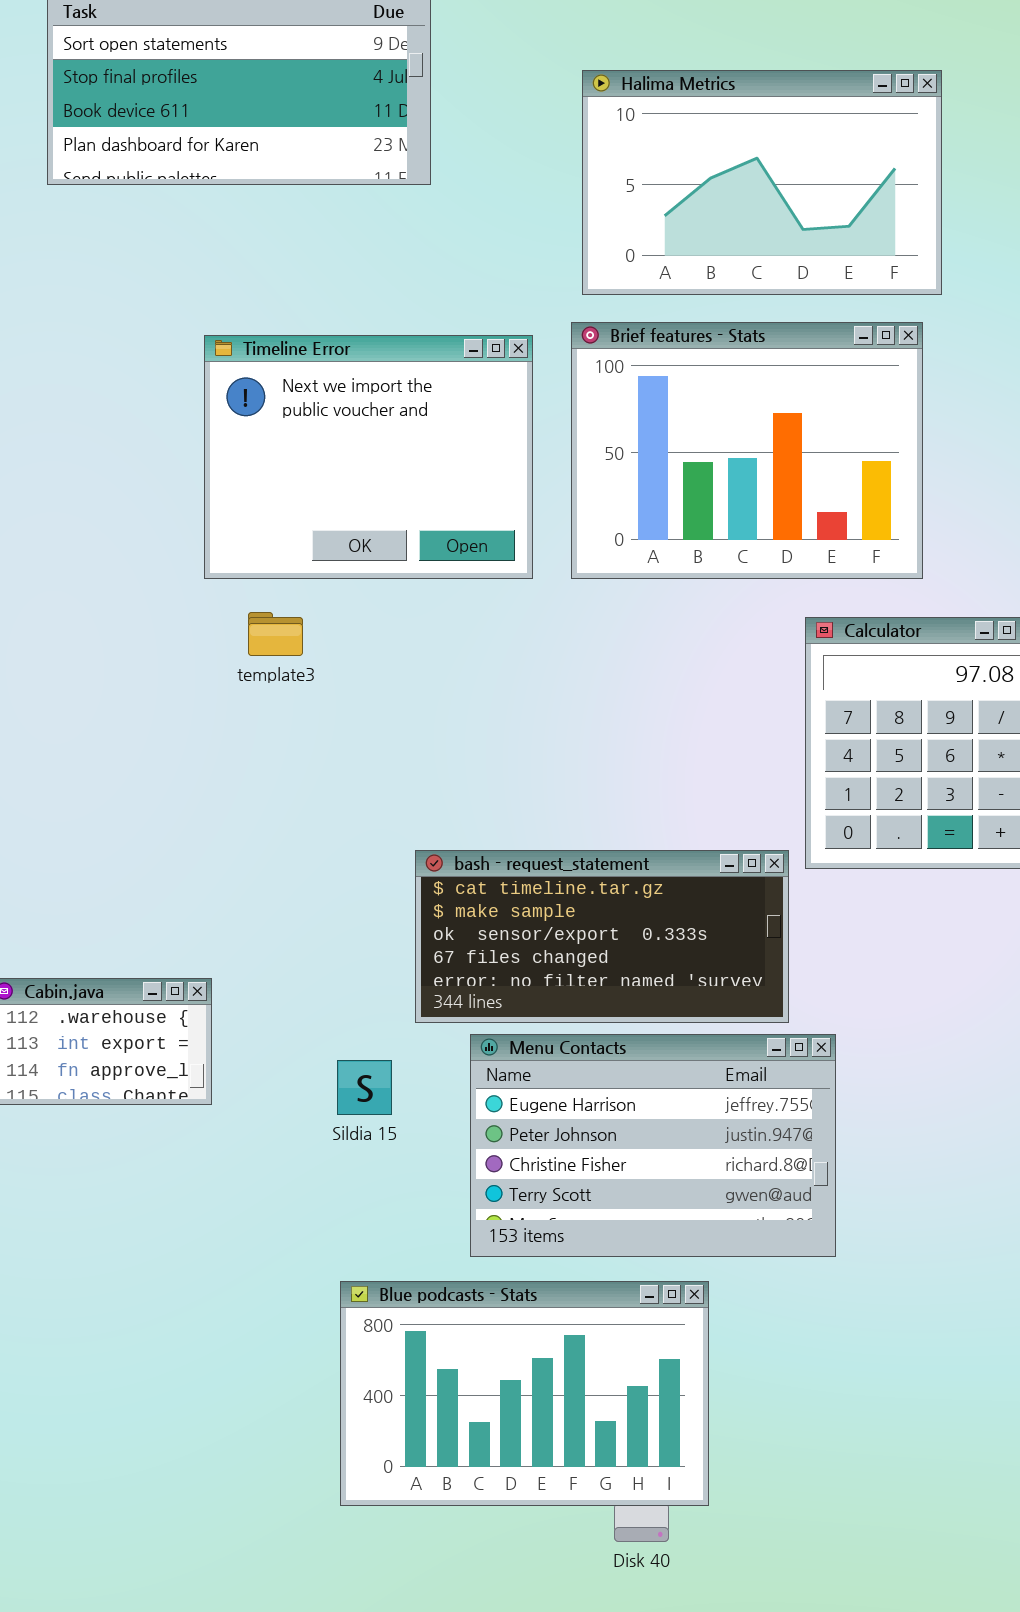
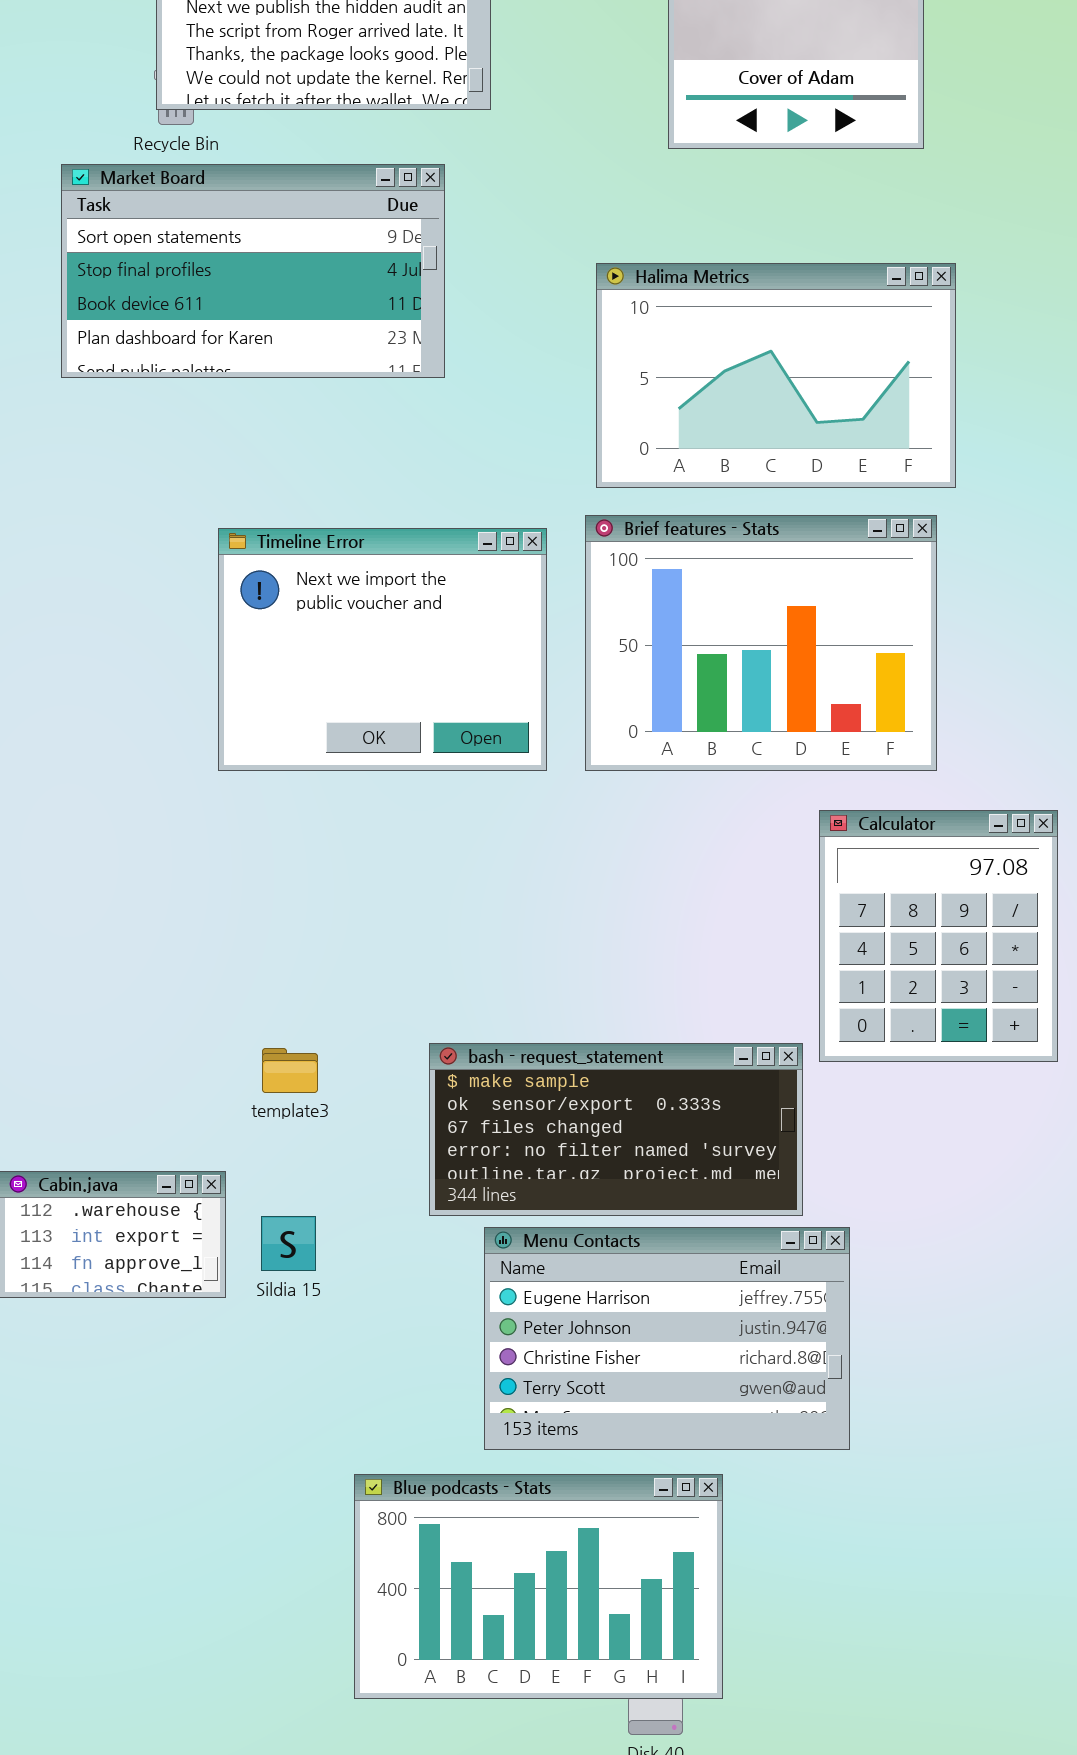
template3: [248,612,303,656] -> [262,1048,318,1093], moved
bash - request_statement: [415,850,789,1023] -> [429,1043,803,1216], scrolled down 1 row
Sildia 15: [337,1060,392,1115] -> [261,1216,316,1271], moved

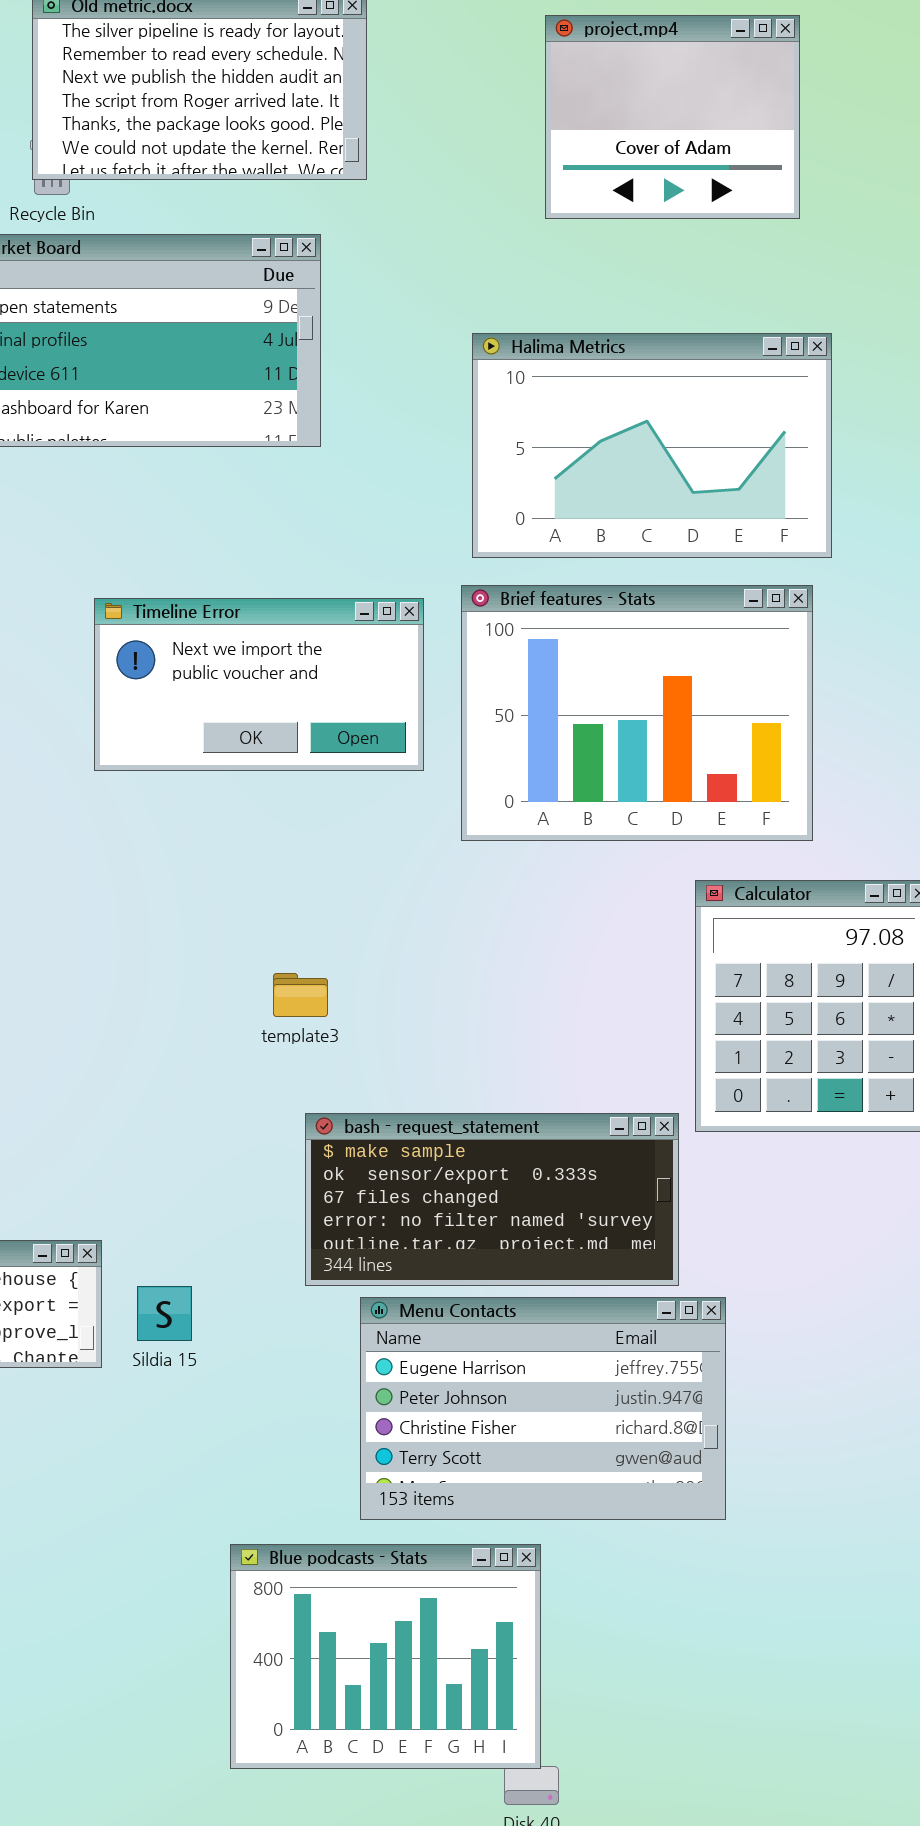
Timeline Error: [218,528,547,771] -> [94,598,424,771], resized
template3: [262,1048,318,1093] -> [273,973,328,1017], moved
Blue podcasts - Stats: [354,1474,723,1699] -> [230,1544,541,1769], resized

